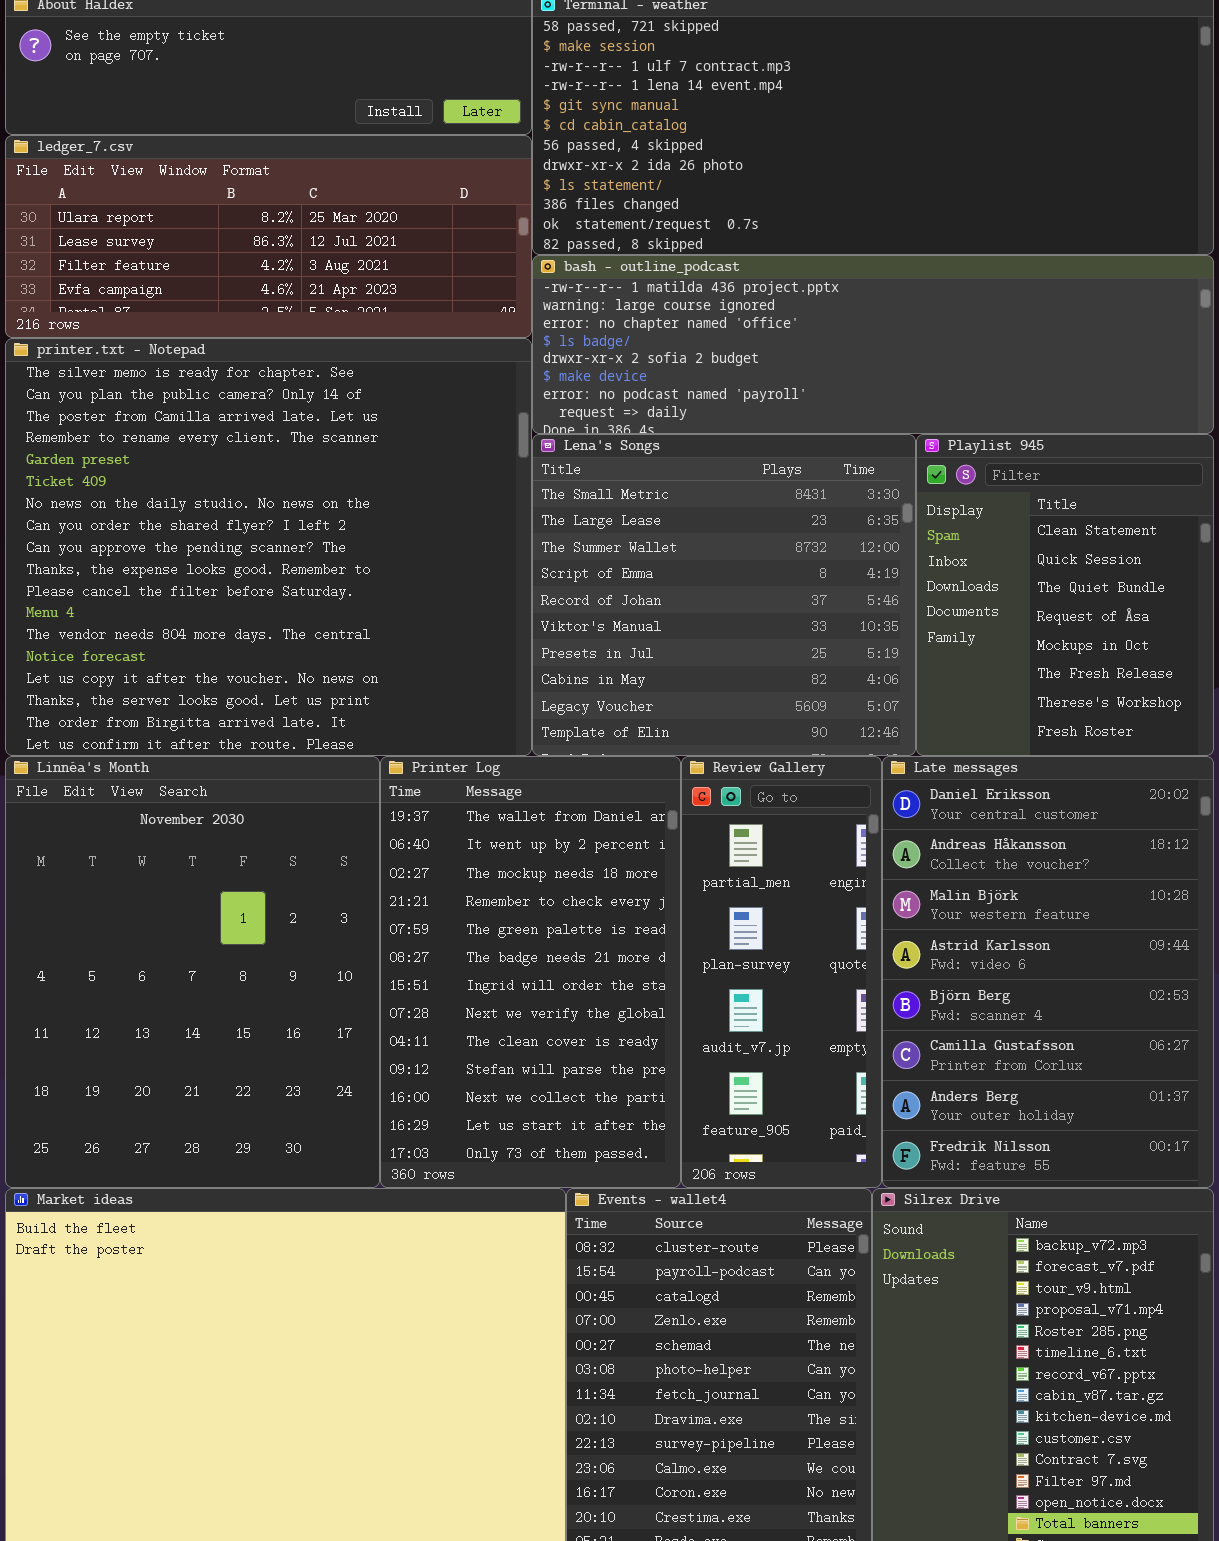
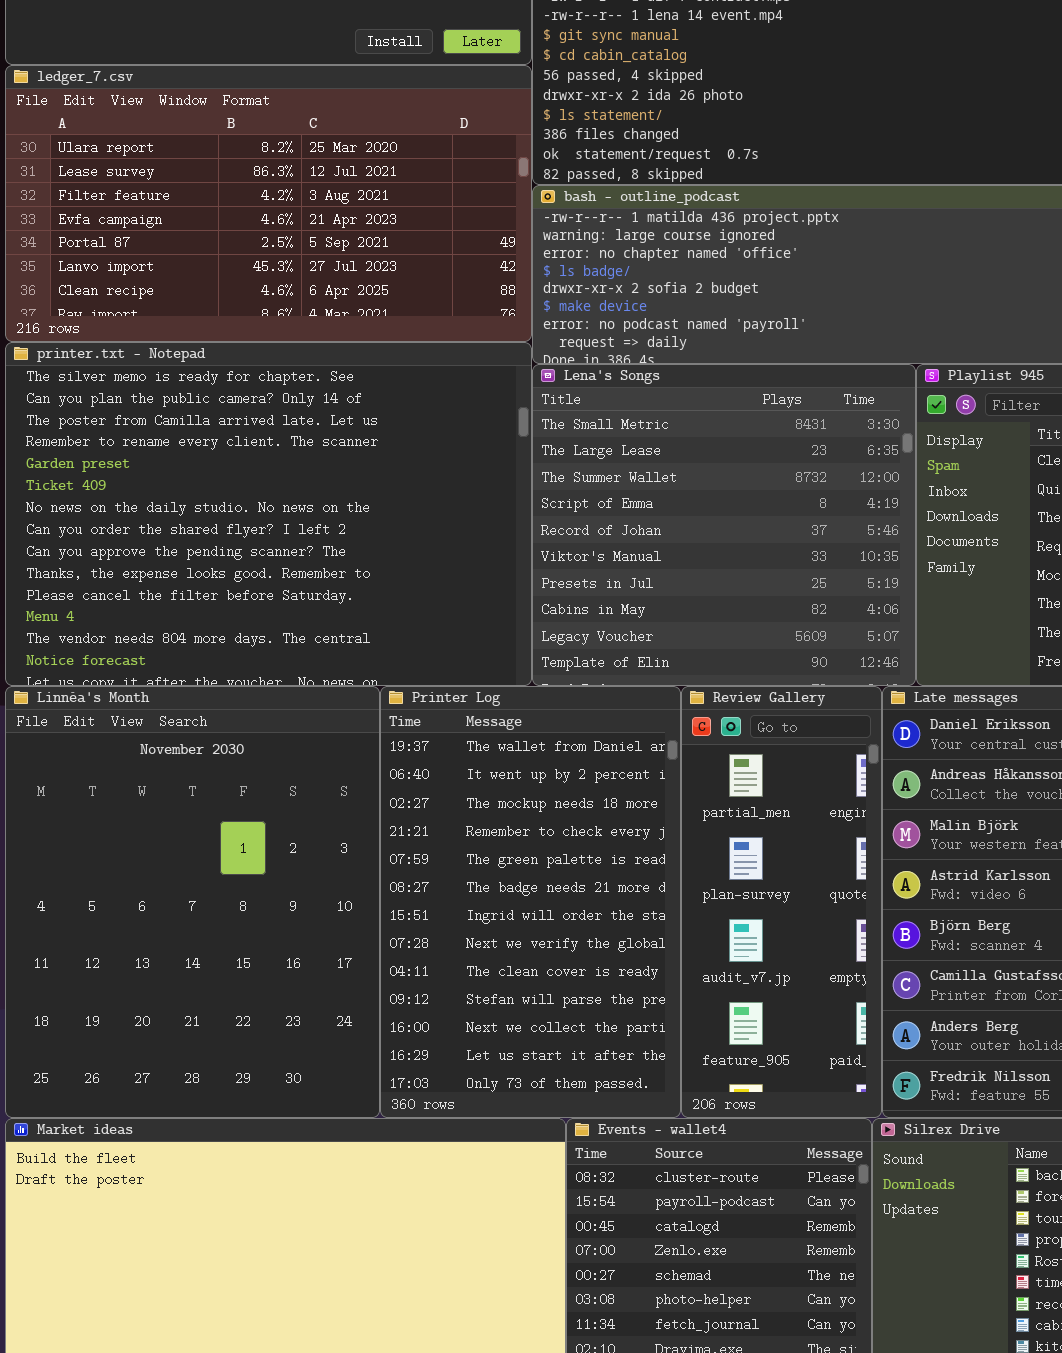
ledger_7.csv: [5,135,532,338] -> [5,65,532,342], resized
printer.txt - Notepad: [5,338,532,756] -> [5,342,532,686], resized

